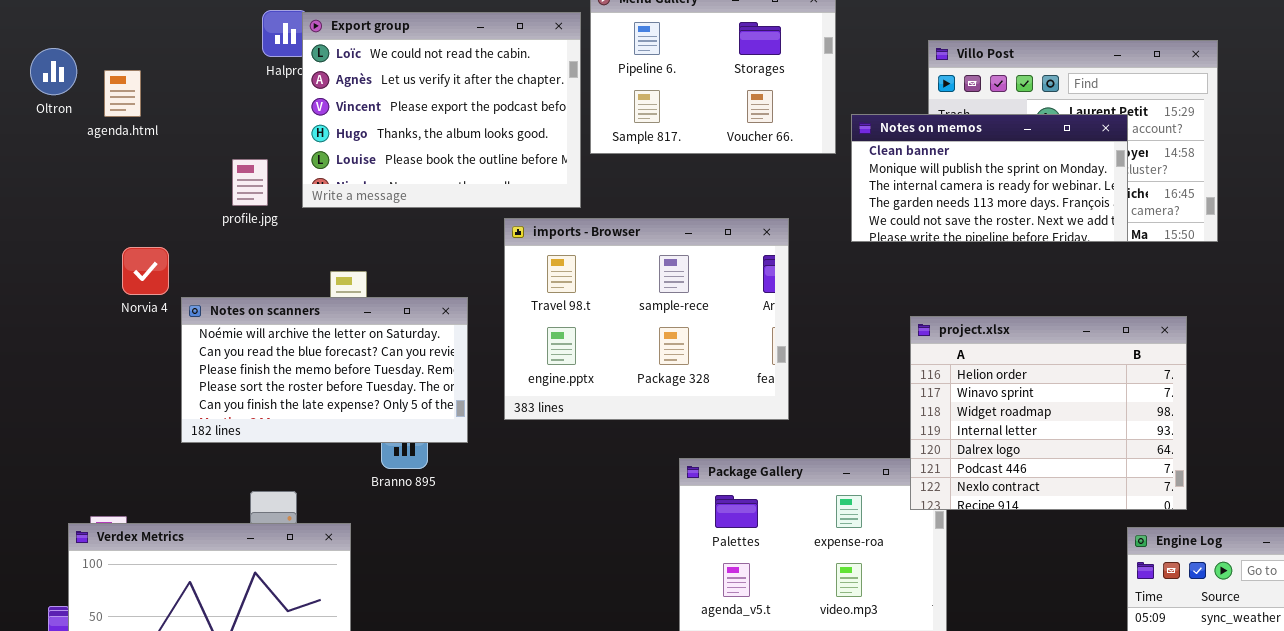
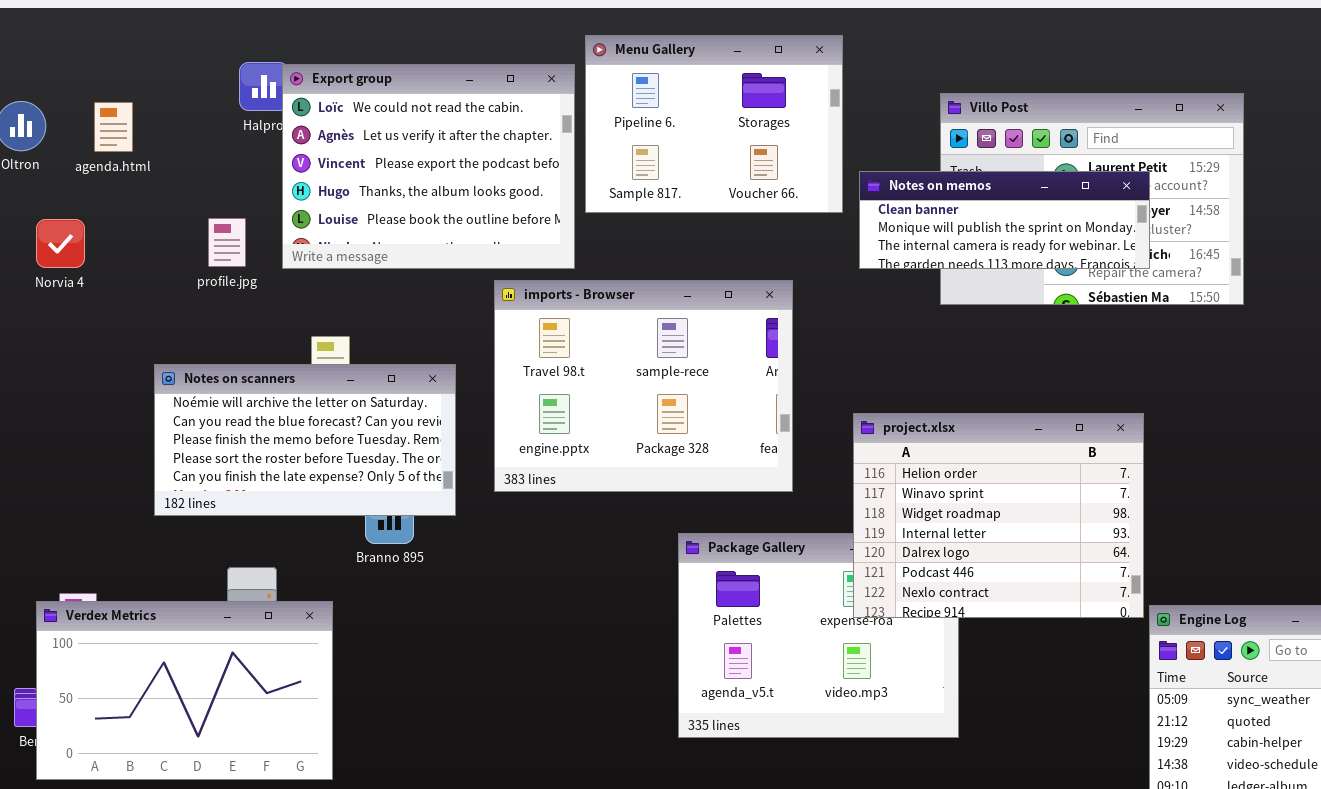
agenda.html: [104,70,141,117] -> [94,102,133,152], moved
Notes on memos: [851,114,1128,242] -> [859,171,1150,269], resized
Norvia 4: [122,247,169,295] -> [36,219,85,268], moved
project.xlsx: [910,316,1187,510] -> [853,413,1144,618], moved

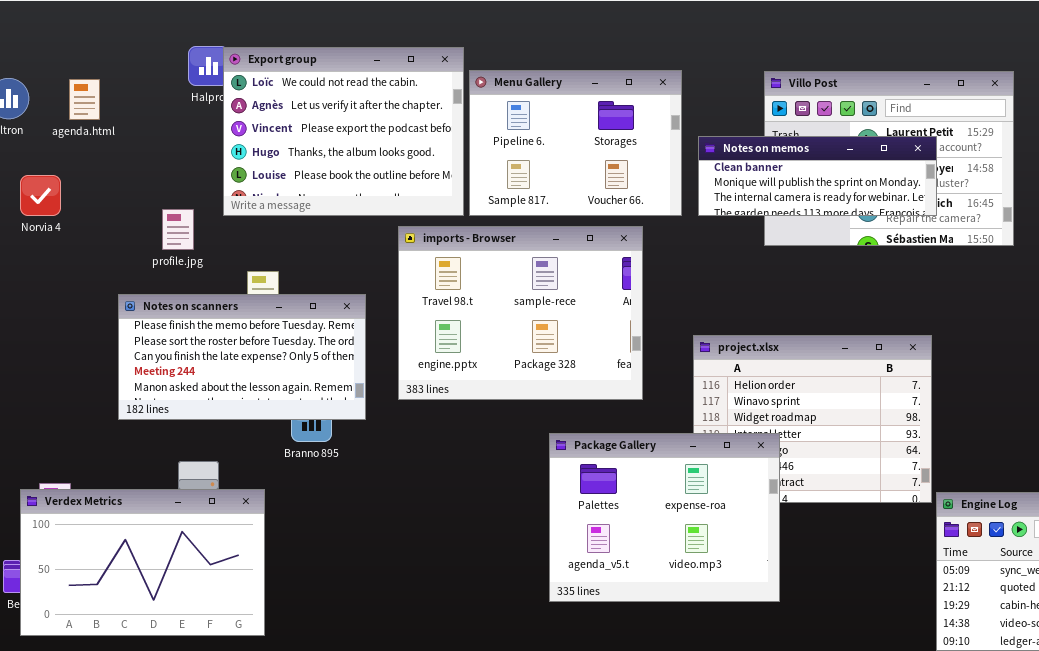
Menu Gallery: [585,35,843,213] -> [469,70,682,216], moved
profile.jpg: [208,218,246,267] -> [162,209,194,250], moved
Notes on scanners: [154,364,456,516] -> [118,294,366,420], scrolled down 2 rows
Package Gallery: [678,533,959,738] -> [549,433,780,602], raised

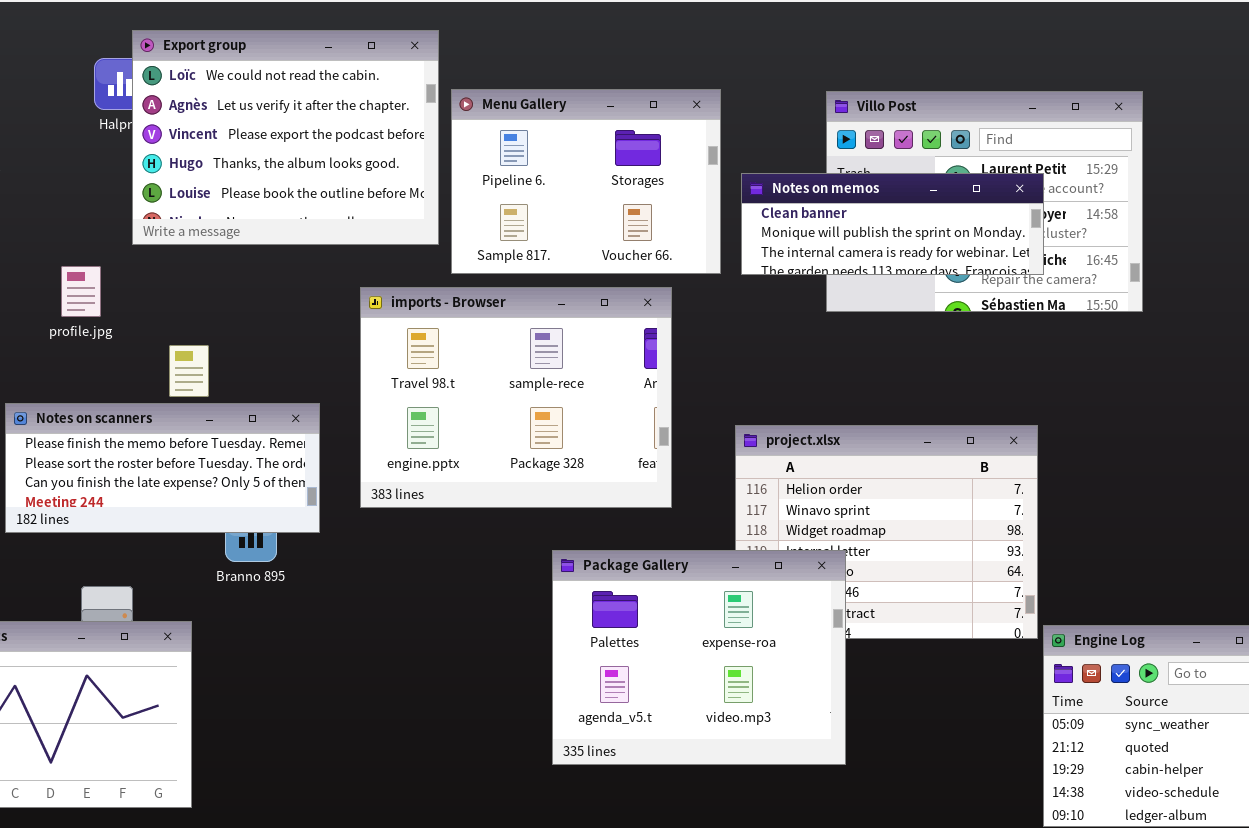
Export group: [223,47,464,216] -> [132,30,439,245], moved
Notes on scanners: [118,294,366,420] -> [5,403,320,533], resized

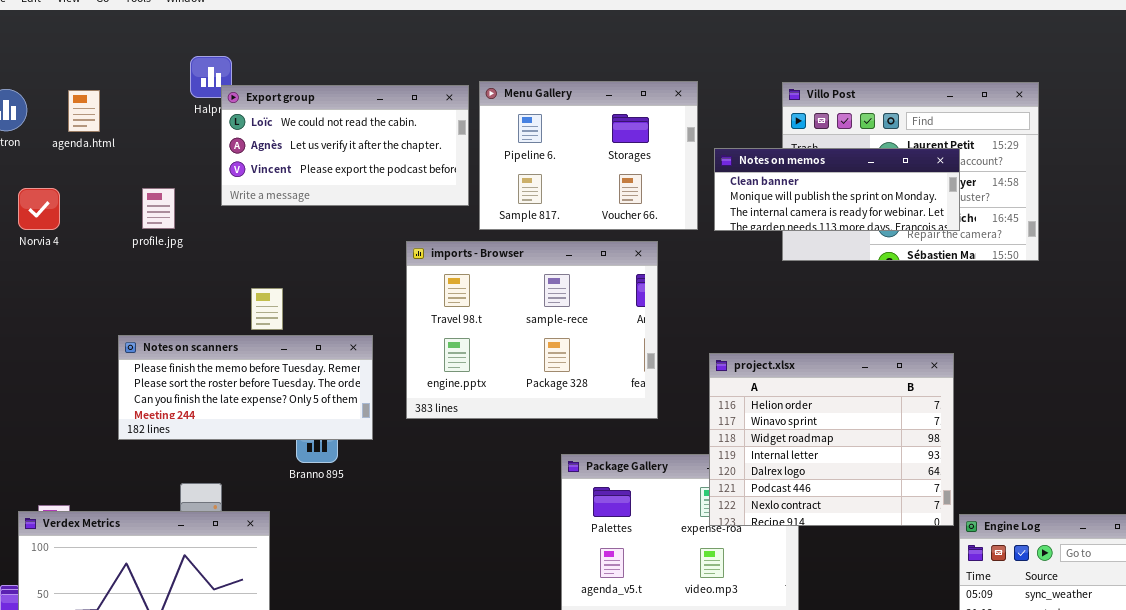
Export group: [132,30,439,245] -> [221,85,469,206], resized
profile.jpg: [61,266,101,317] -> [142,188,175,229], moved
project.xlsx: [735,425,1038,639] -> [709,353,954,526], raised

